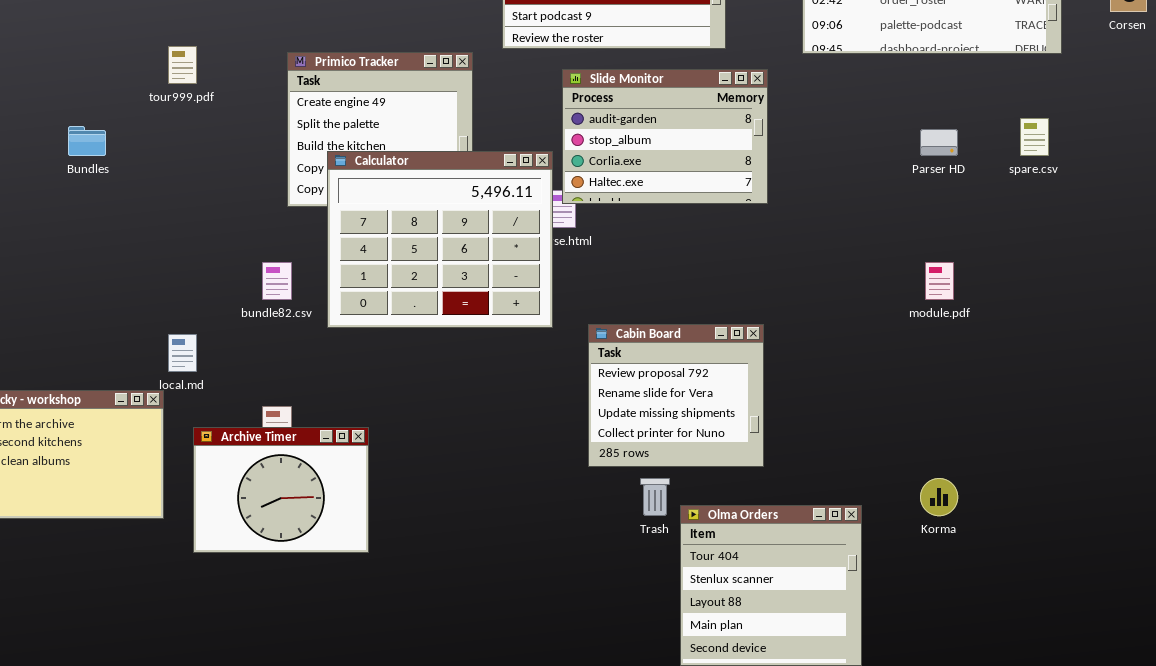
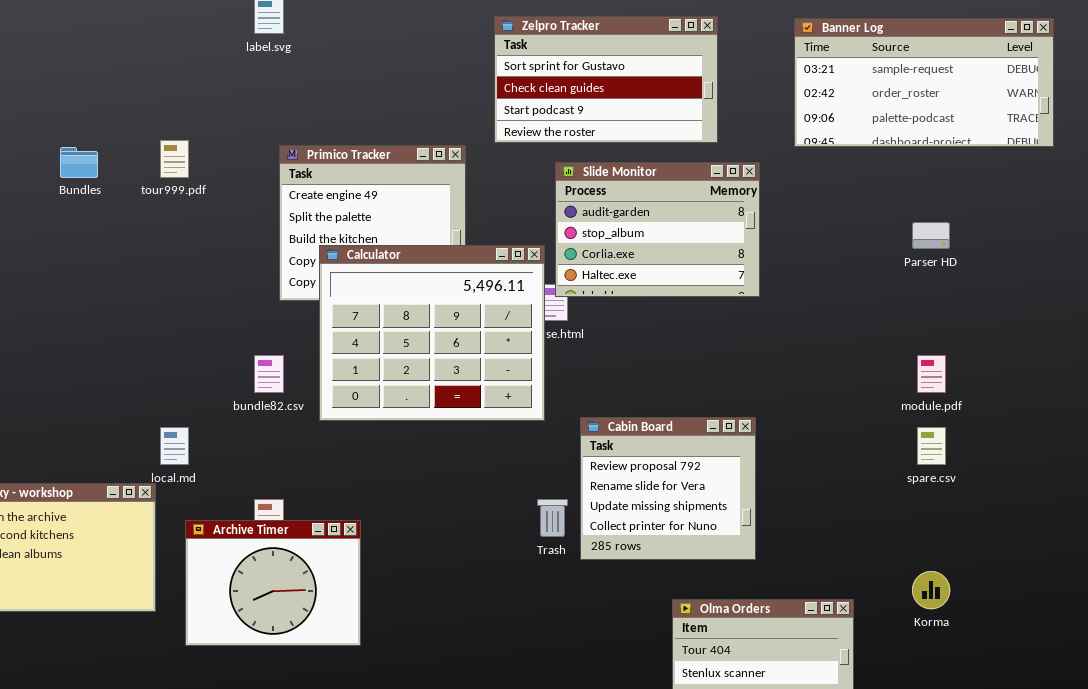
spare.csv: [1020,118,1049,156] -> [917,427,946,465], moved
Bundles: [68,126,106,156] -> [60,147,98,178], moved
Trash: [640,478,670,516] -> [537,499,568,537], moved

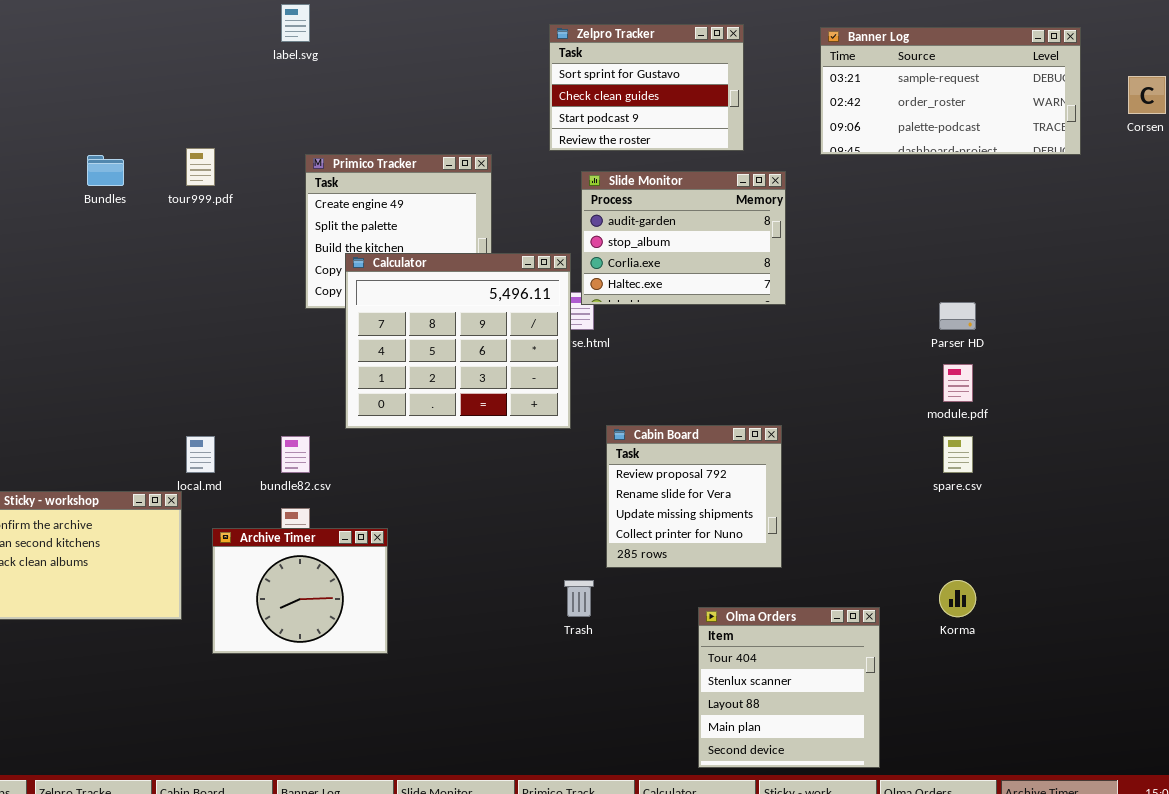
Zelpro Tracker: [494,16,718,143] -> [549,24,744,151], resized
Parser HD: [912,222,950,249] -> [939,302,976,330], moved
bundle82.csv: [254,355,284,393] -> [281,436,310,473], moved
Trash: [537,499,568,537] -> [564,580,594,617], moved

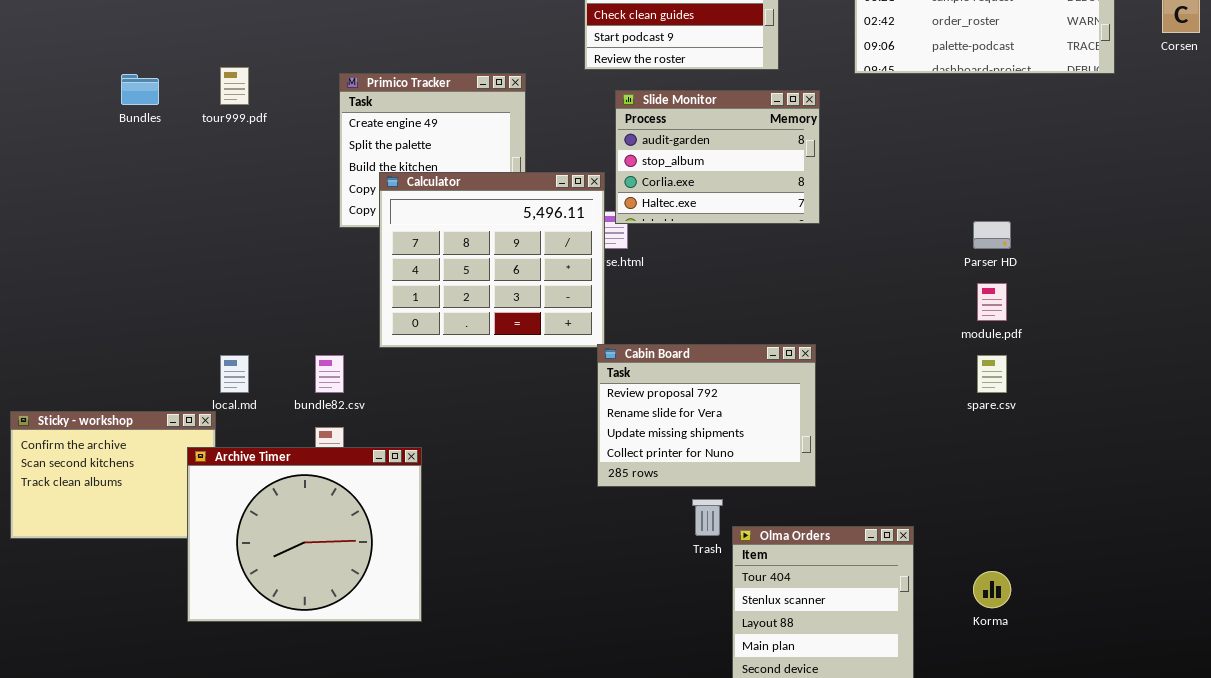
Cabin Board: [606,425,782,568] -> [597,344,816,487], resized
Archive Timer: [212,528,388,654] -> [187,447,422,622], resized
Trash: [564,580,594,617] -> [692,499,723,536], moved
Korma: [939,580,976,617] -> [973,571,1011,608], moved

